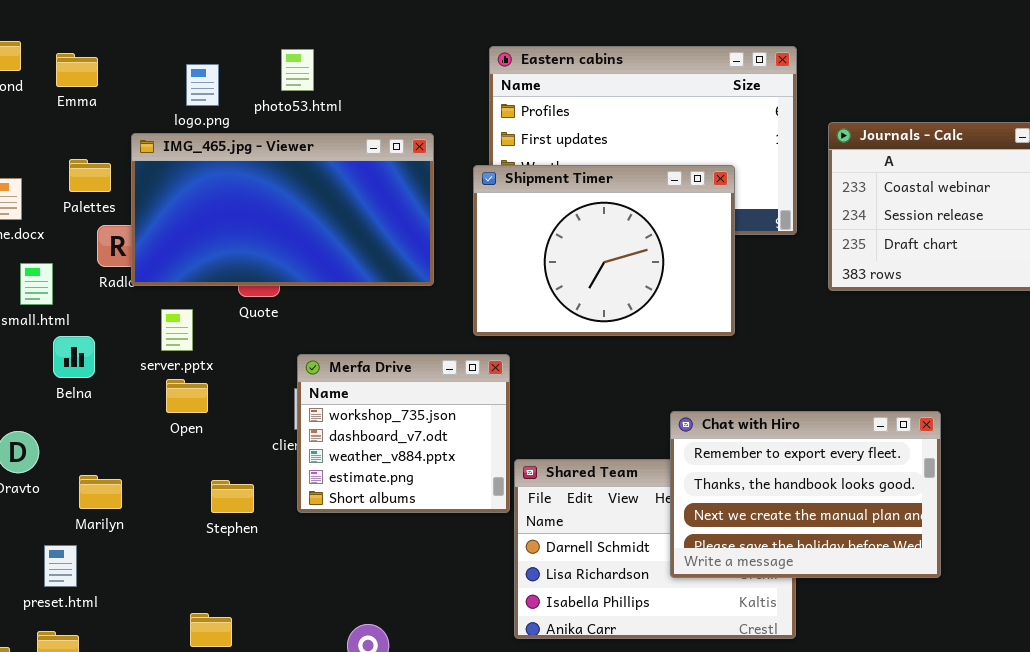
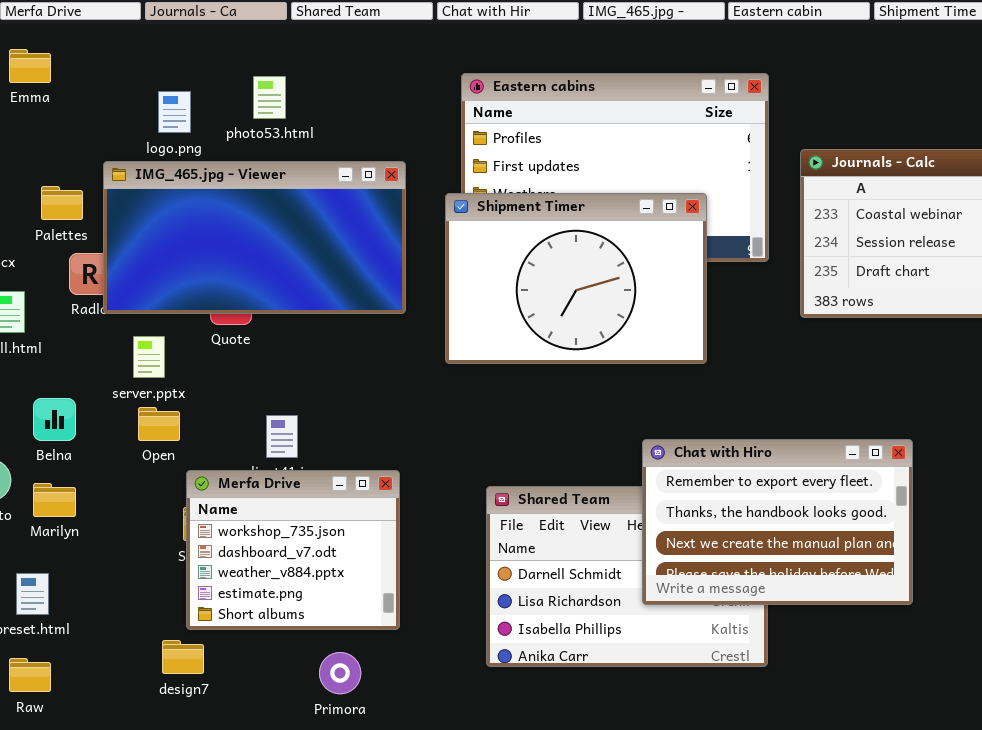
Emma: [56,53,98,87] -> [9,49,51,83], moved
Belna: [53,336,95,378] -> [33,398,76,441], moved
Merfa Drive: [297,354,510,513] -> [186,470,400,630], moved
Marilyn: [79,475,122,509] -> [33,483,76,517], moved

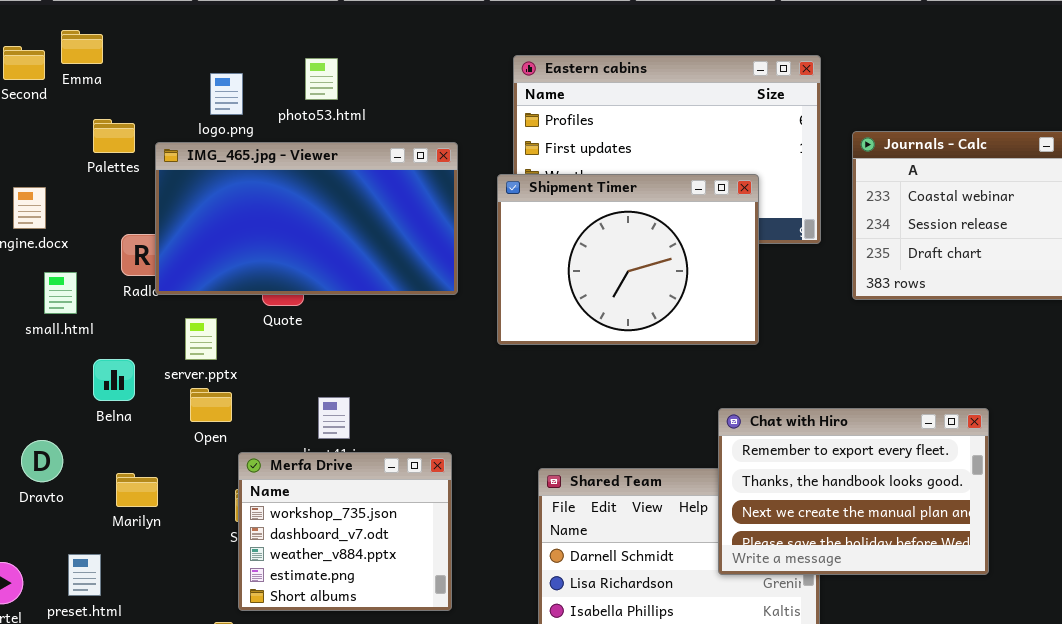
Palettes: [41,186,83,220] -> [93,119,135,153], moved
Belna: [33,398,76,441] -> [93,359,135,401], moved
Chat with Hiro: [642,439,913,605] -> [718,408,989,575], moved
Marilyn: [33,483,76,517] -> [116,473,158,507], moved

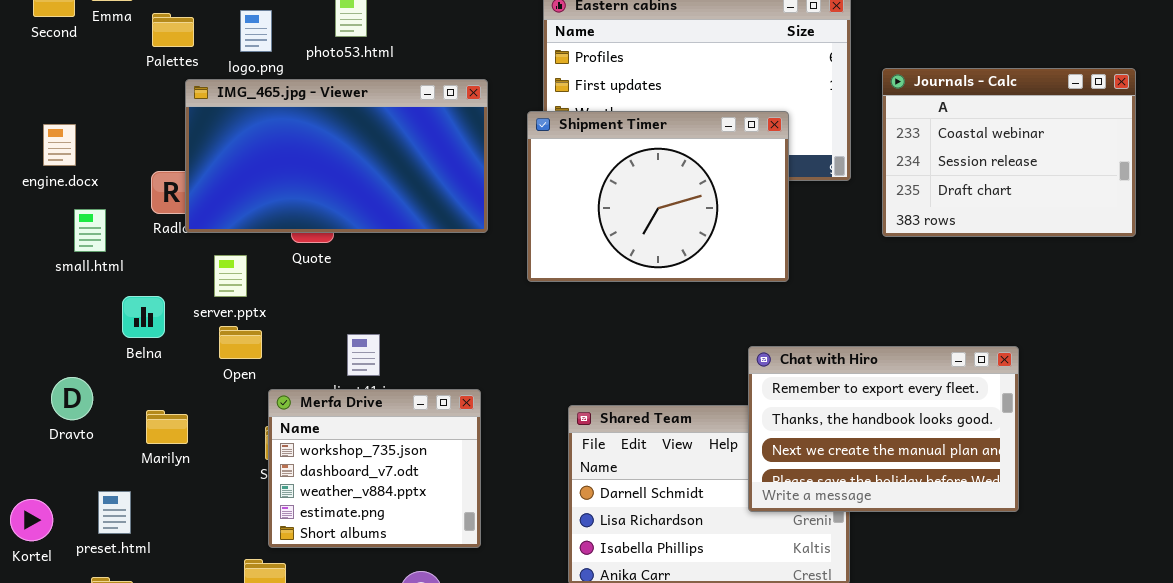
Palettes: [93,119,135,153] -> [152,13,194,47], moved

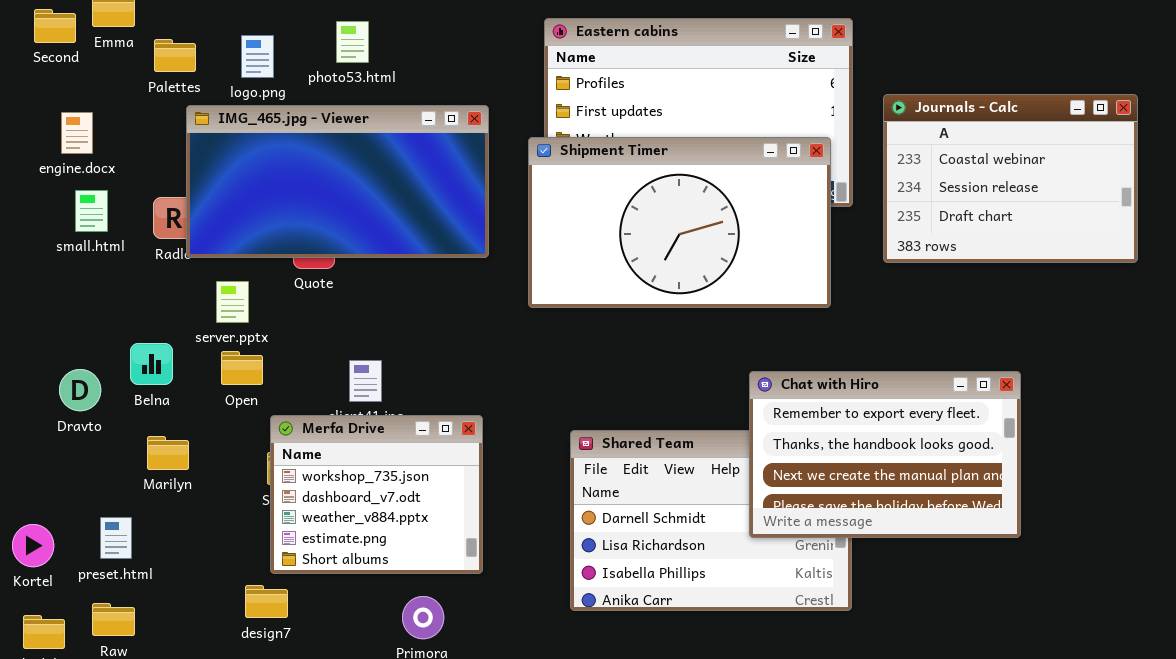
Shipment Timer: [527,111,789,282] -> [528,137,831,308], resized
engine.docx: [43,124,76,166] -> [61,112,93,154], moved
small.html: [74,209,106,252] -> [75,190,108,232], moved
Belna: [122,296,165,338] -> [130,343,173,385], moved
Dravto: [51,377,93,420] -> [59,369,101,411], moved

